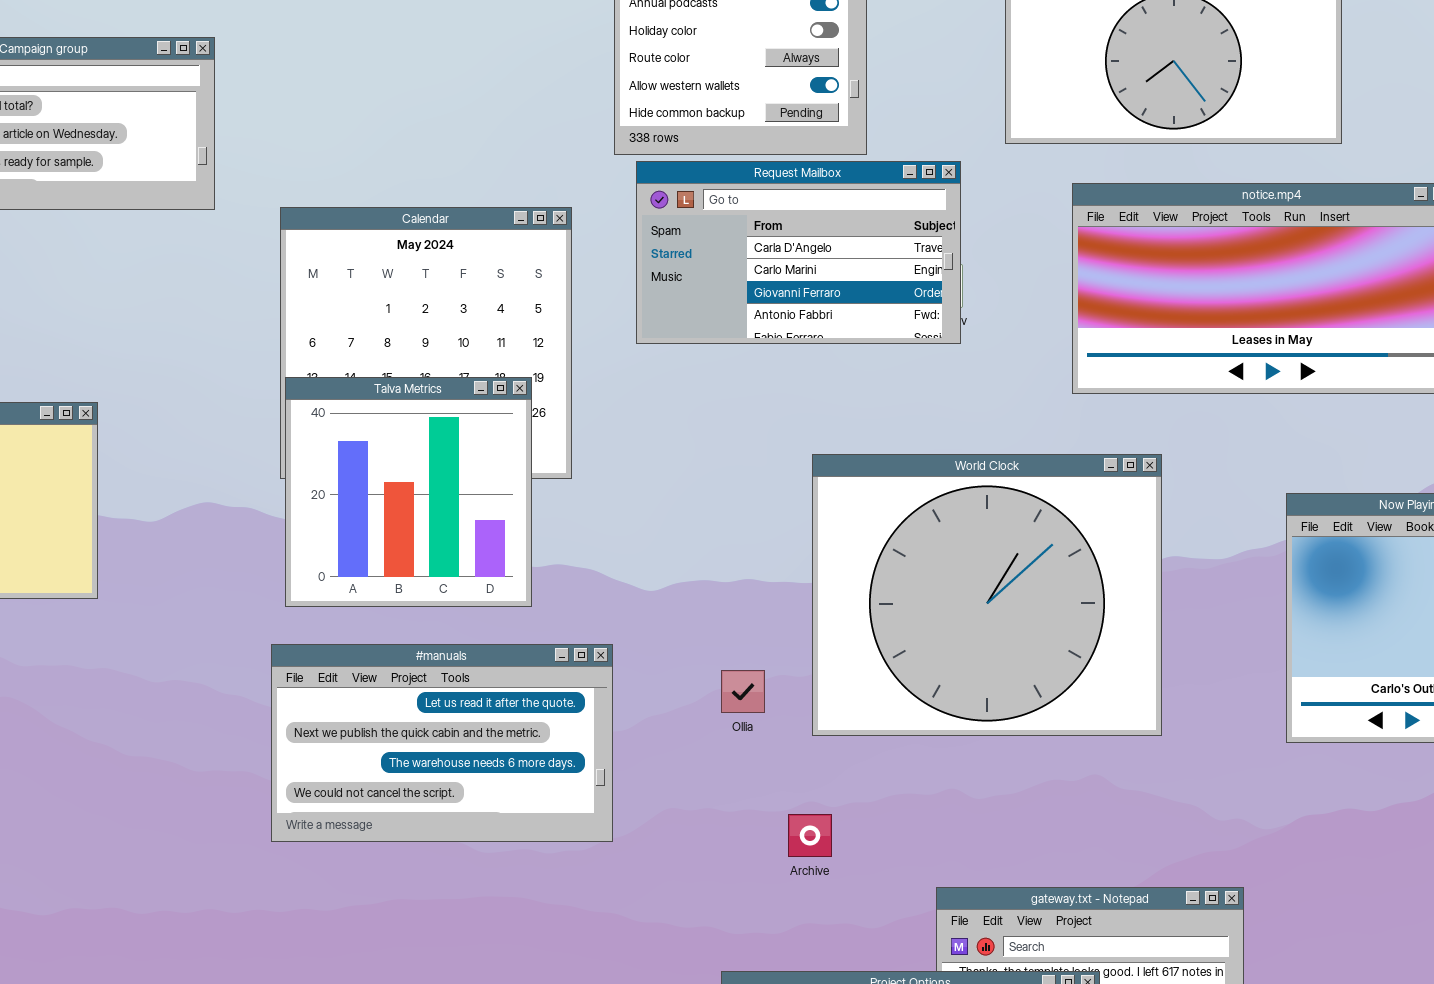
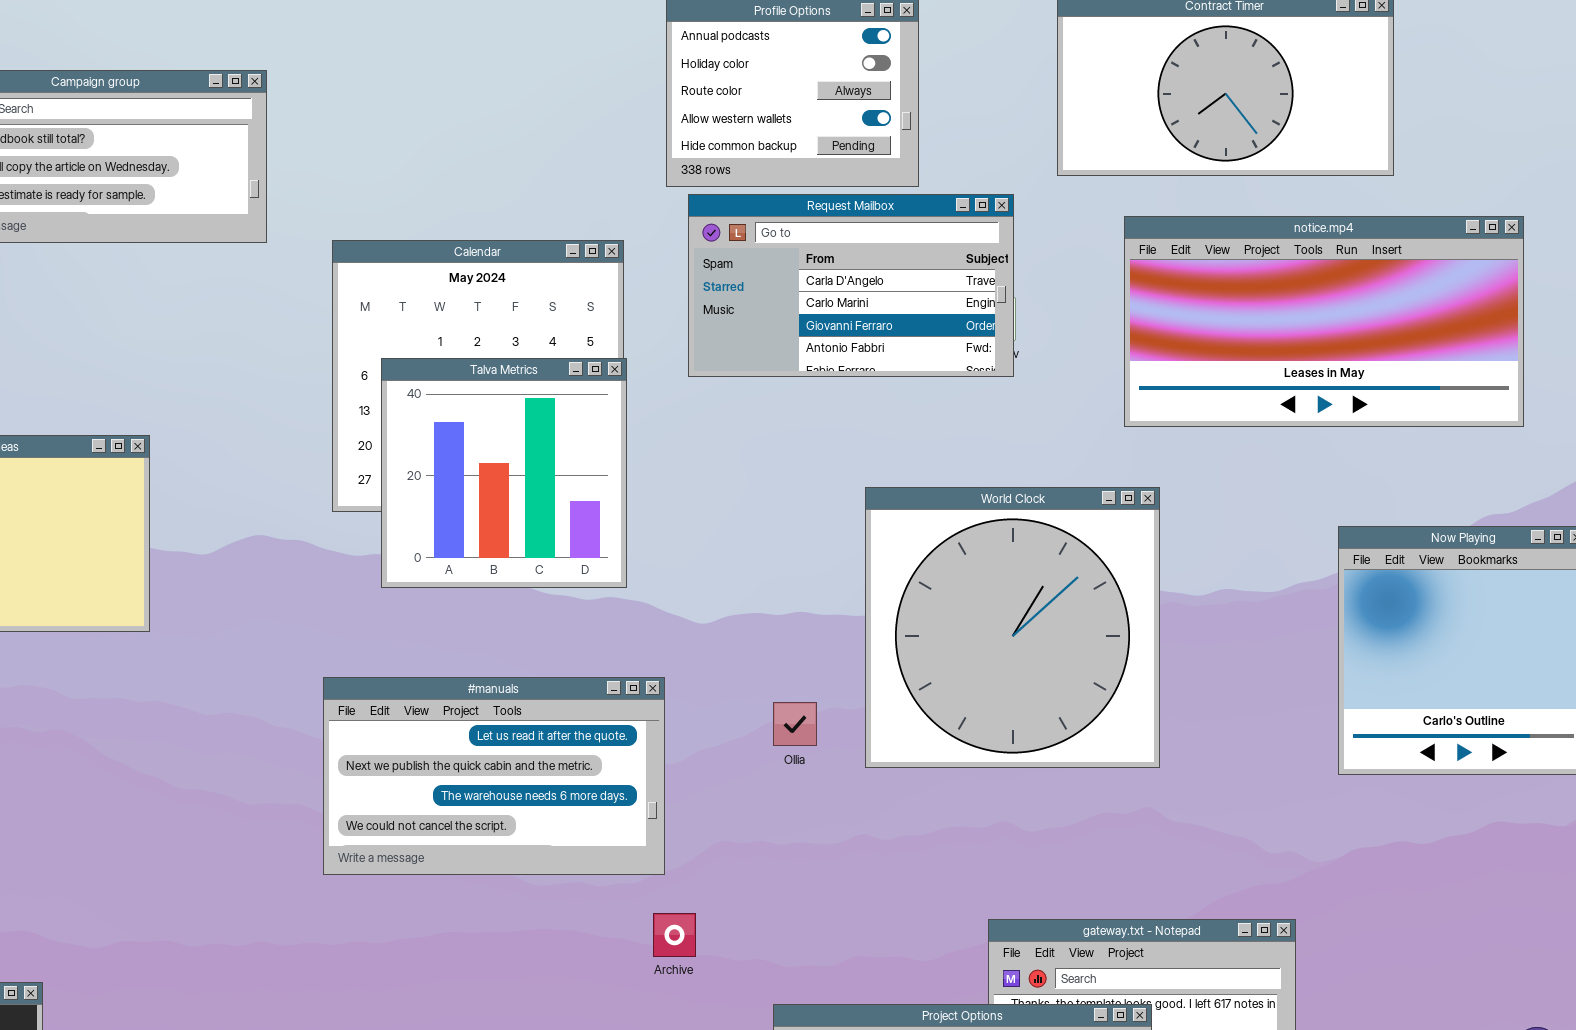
Talva Metrics: [285,377,532,607] -> [381,358,627,588], moved
World Clock: [812,454,1162,736] -> [865,487,1160,768], resized
Archive: [788,814,832,857] -> [653,913,696,957], moved

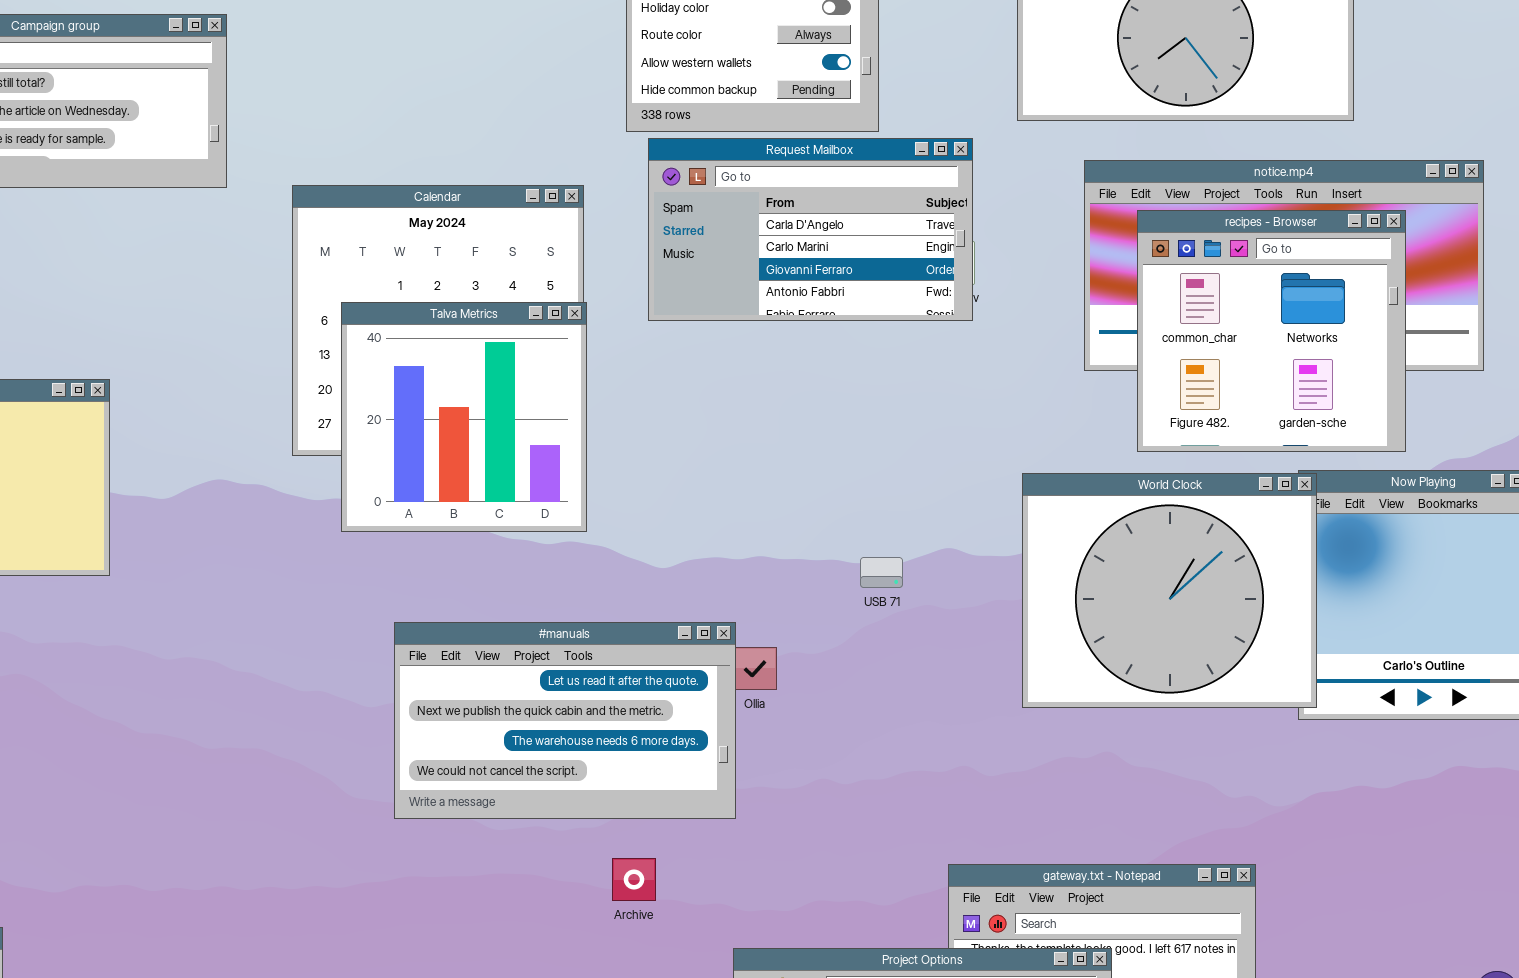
recipes - Browser: none -> [1137,210,1406,452], opened
World Clock: [865,487,1160,768] -> [1022,473,1317,708], moved, resized
#manuals: [323,677,665,875] -> [394,622,736,819], moved

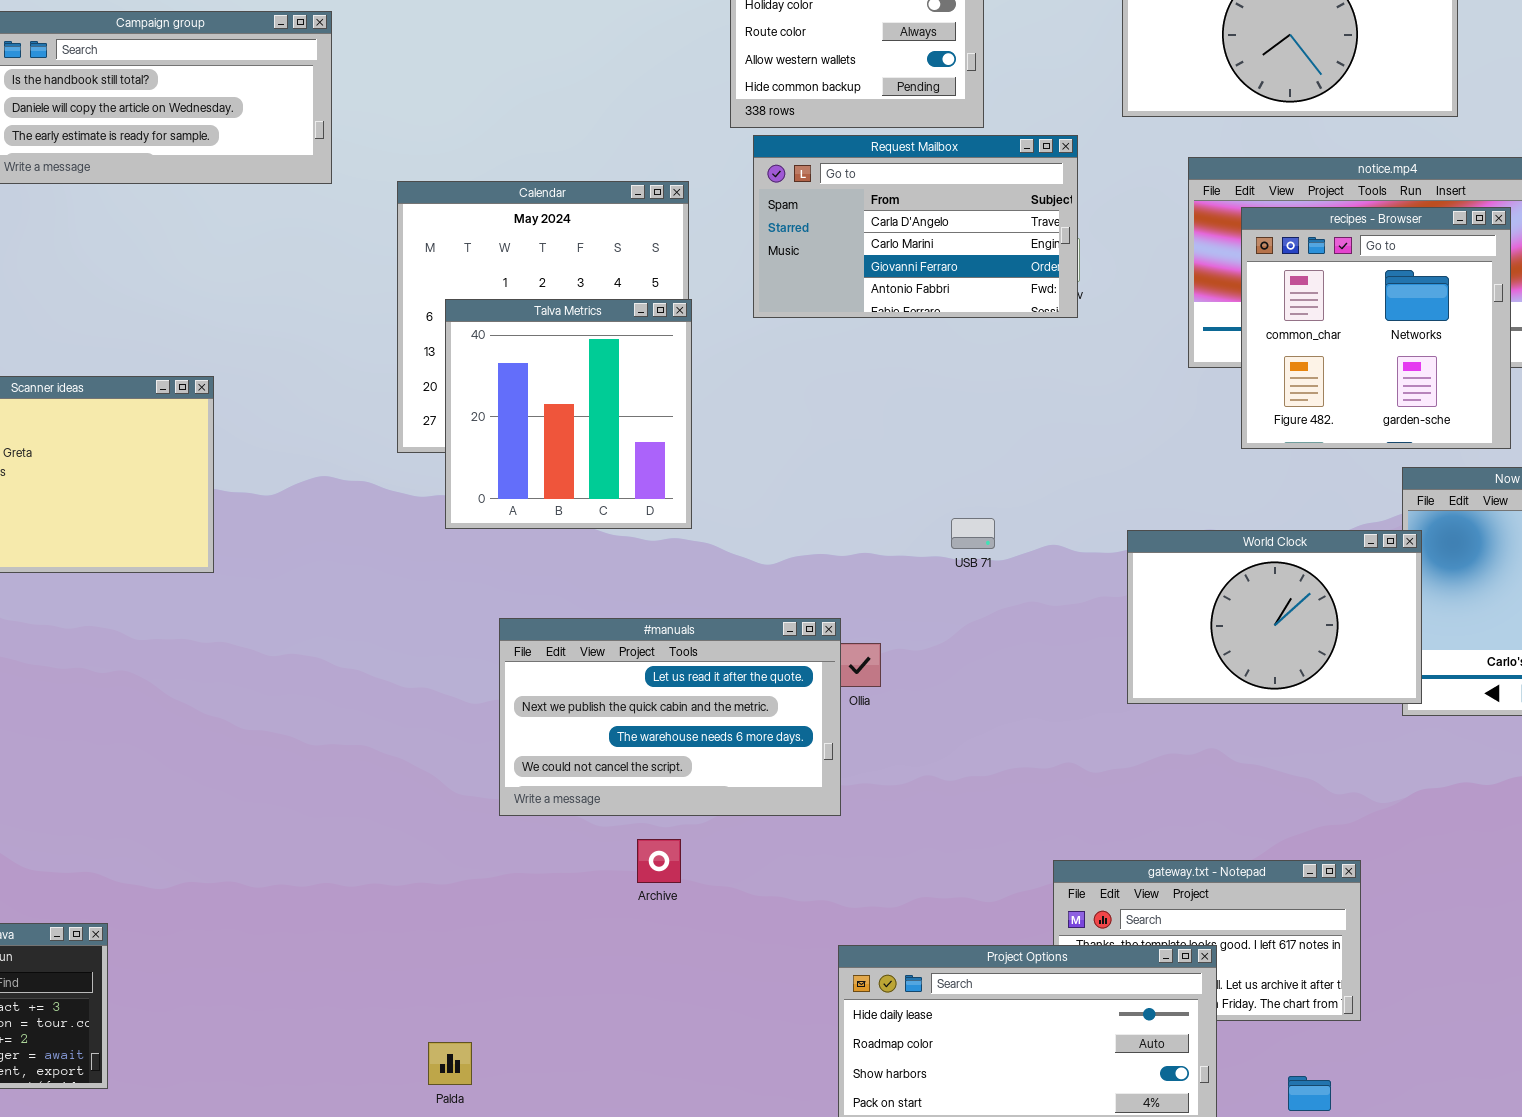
World Clock: [1022,473,1317,708] -> [1127,530,1422,704], resized
USB 71: [860,557,903,588] -> [951,518,995,549], moved
Archive: [612,858,656,901] -> [637,839,681,883], moved

